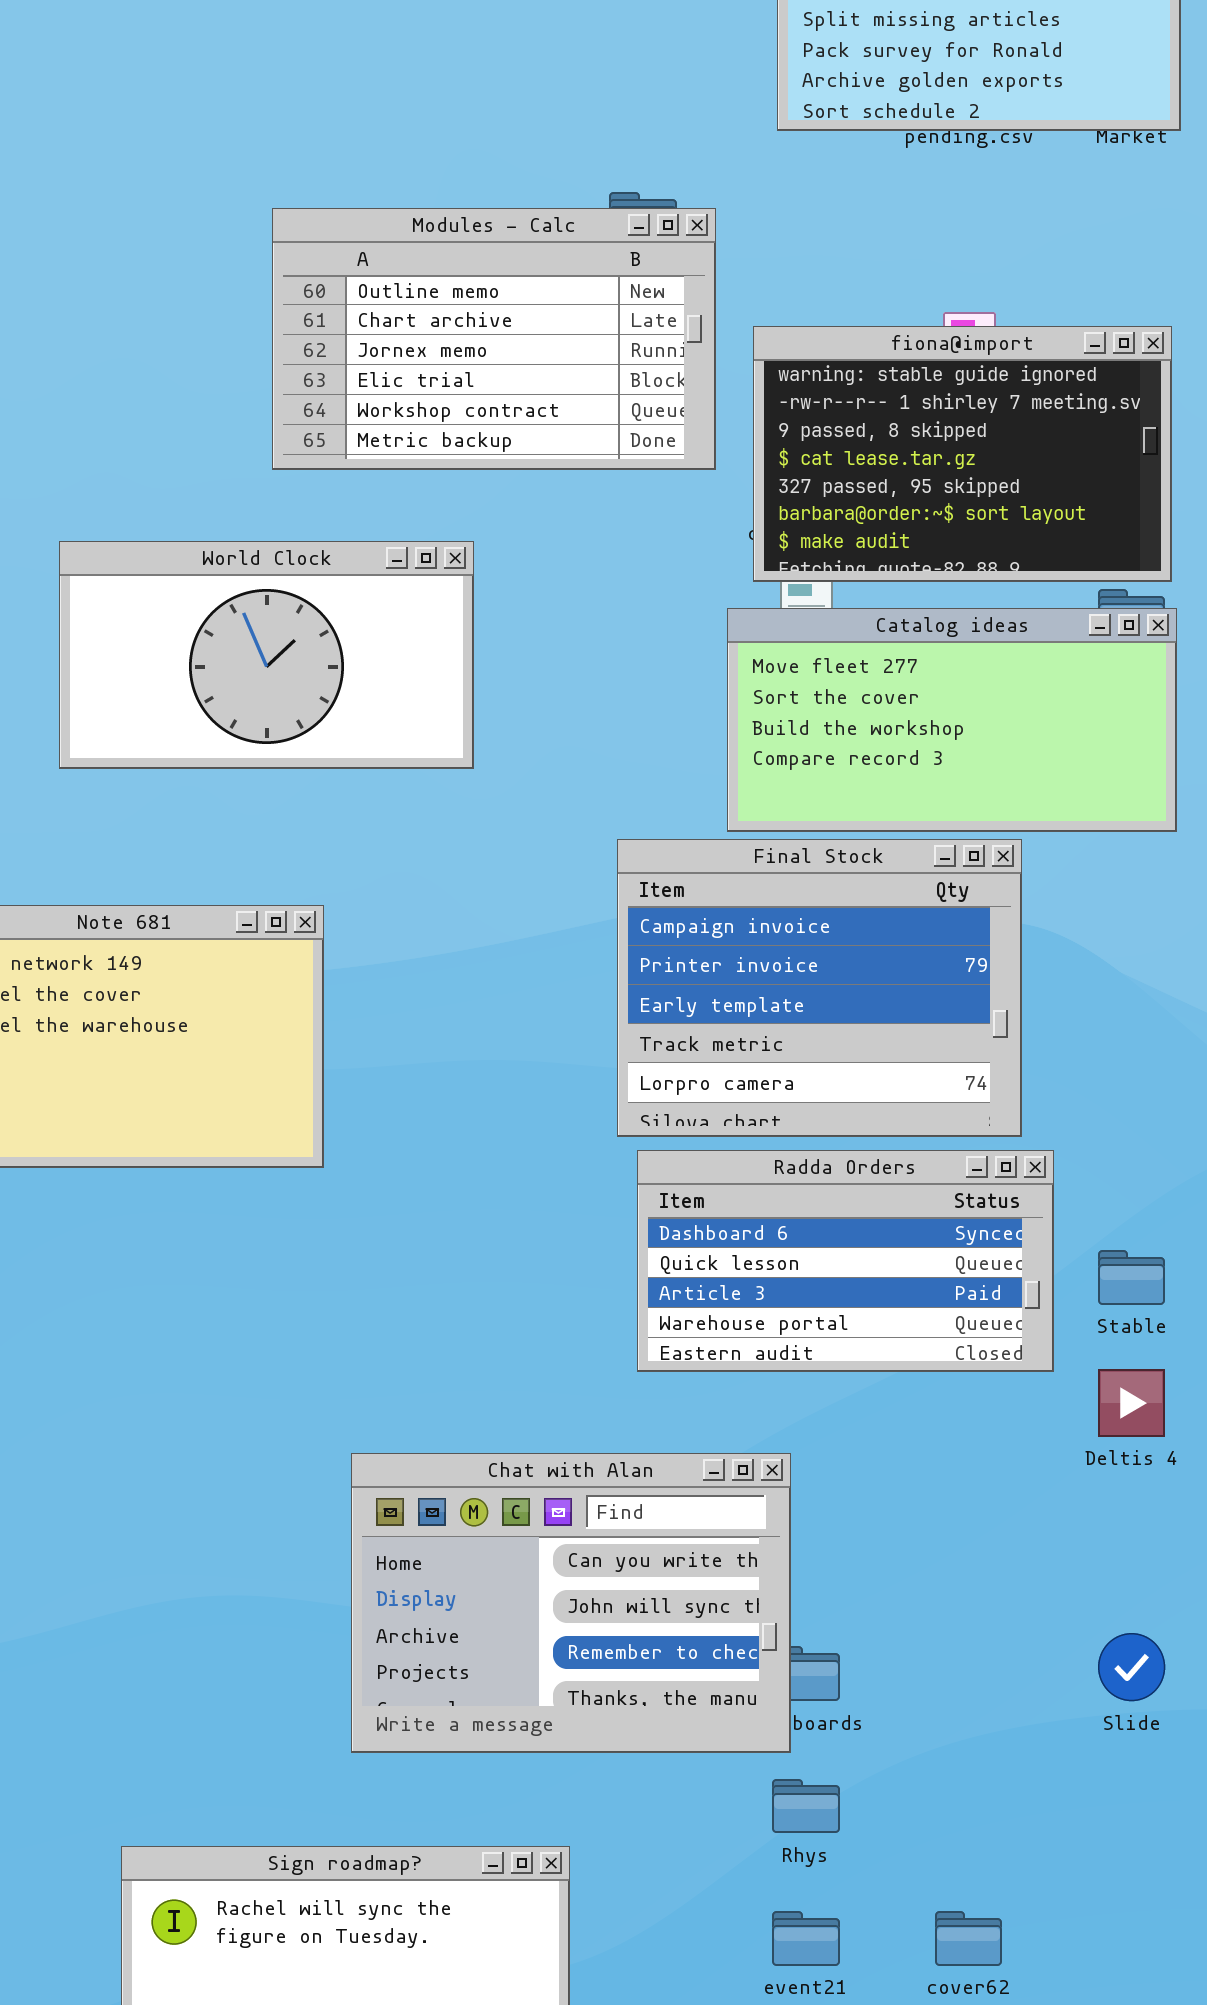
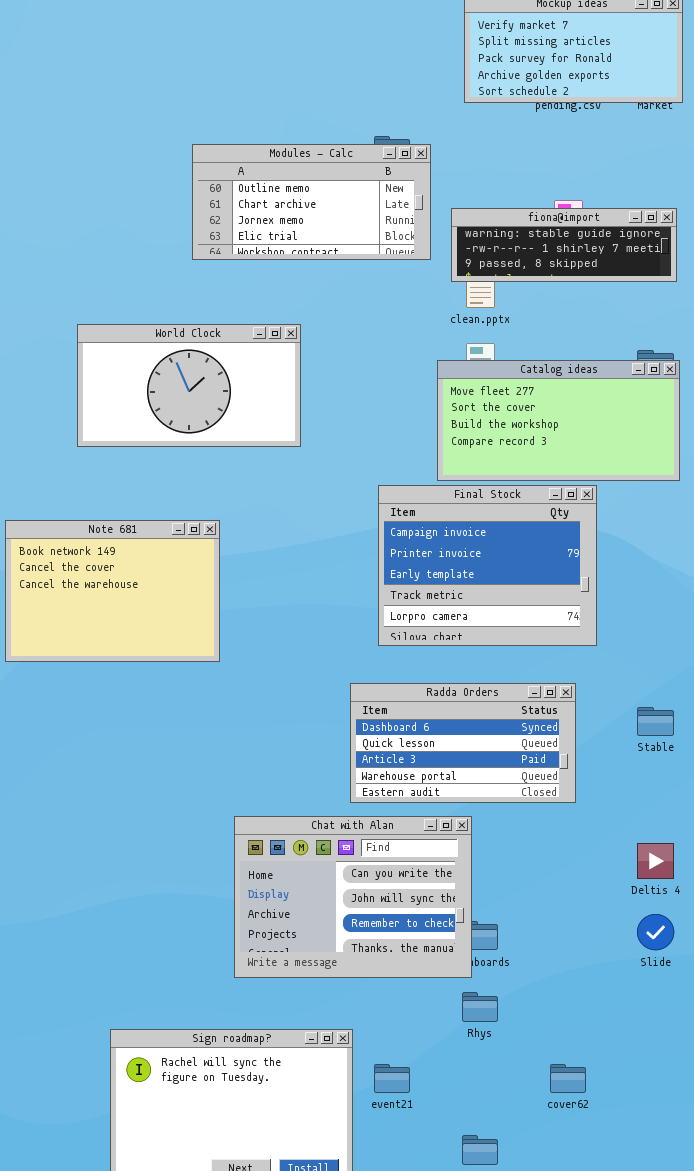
Modules - Calc: [272,208,716,470] -> [192,144,431,260], resized
fiona@import: [753,326,1172,582] -> [451,208,677,282], resized
Radda Orders: [637,1150,1054,1372] -> [350,683,576,803], moved
Deltis 4: [1098,1369,1165,1437] -> [637,843,674,879], moved
event21: [772,1911,840,1966] -> [374,1064,410,1093], moved

